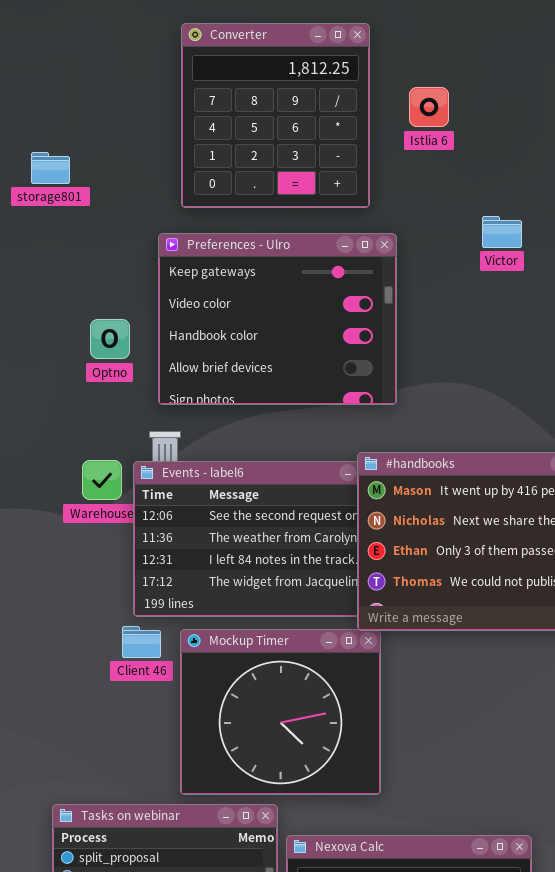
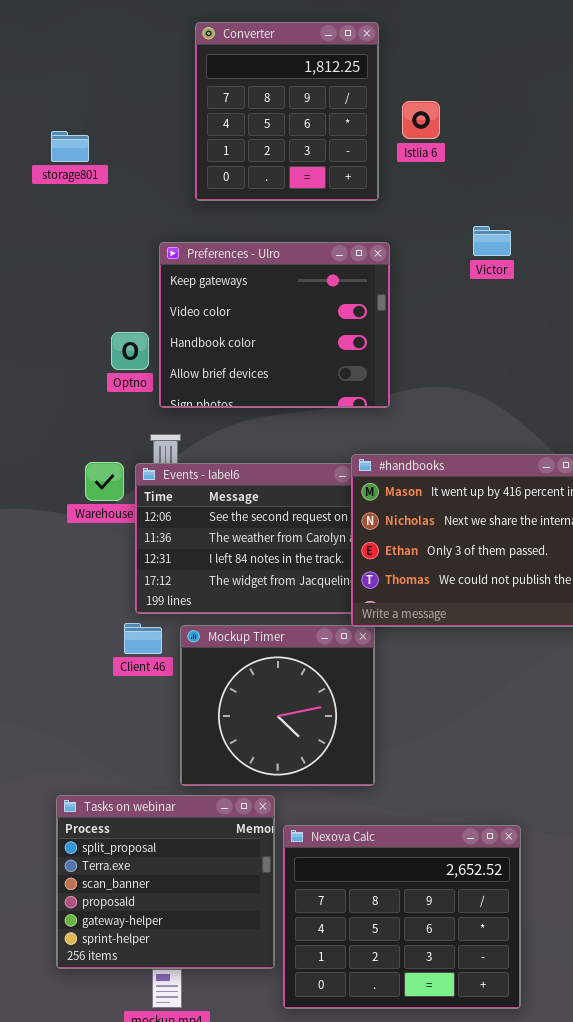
Converter: [181,23,370,208] -> [195,22,379,201], moved
storage801: [31,152,70,184] -> [51,131,89,162], moved
Optno: [90,319,130,359] -> [111,332,149,370], moved

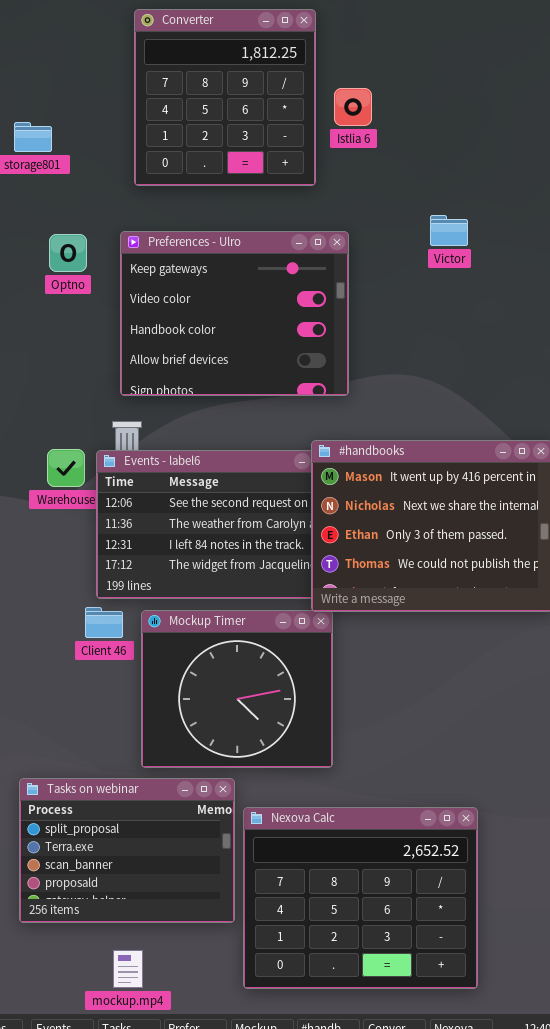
Converter: [195,22,379,201] -> [134,9,316,186], moved
Istlia 6: [402,101,440,139] -> [334,88,372,126], moved
Optno: [111,332,149,370] -> [49,234,87,272], moved
Tasks on webinar: [56,795,275,969] -> [19,778,235,923], resized

